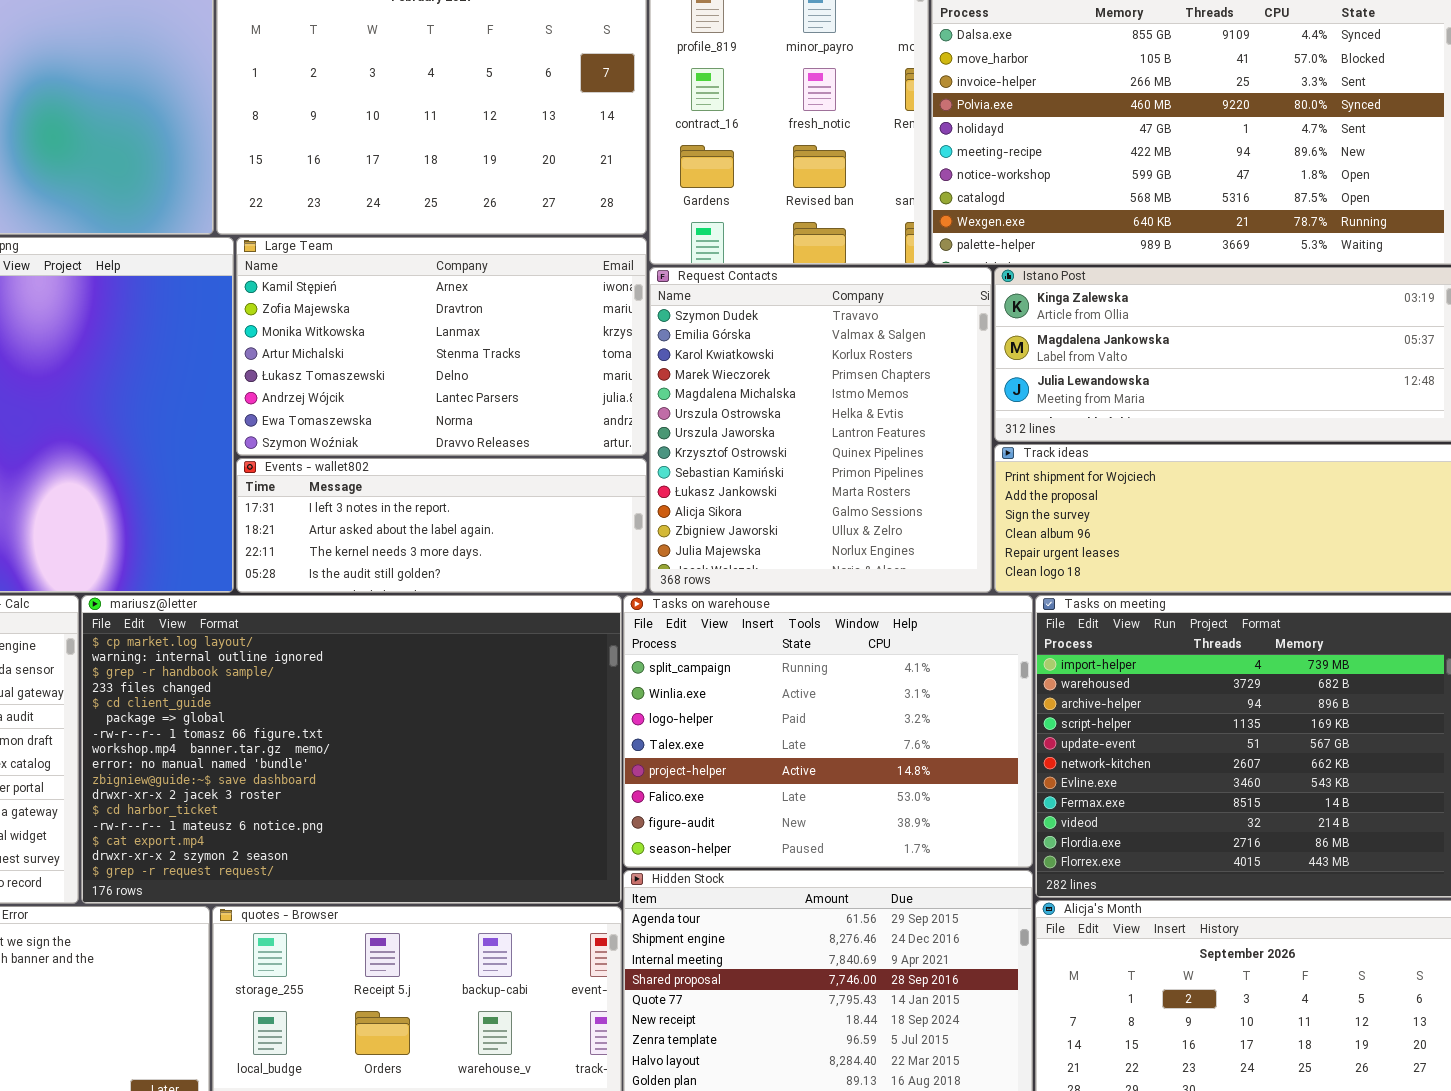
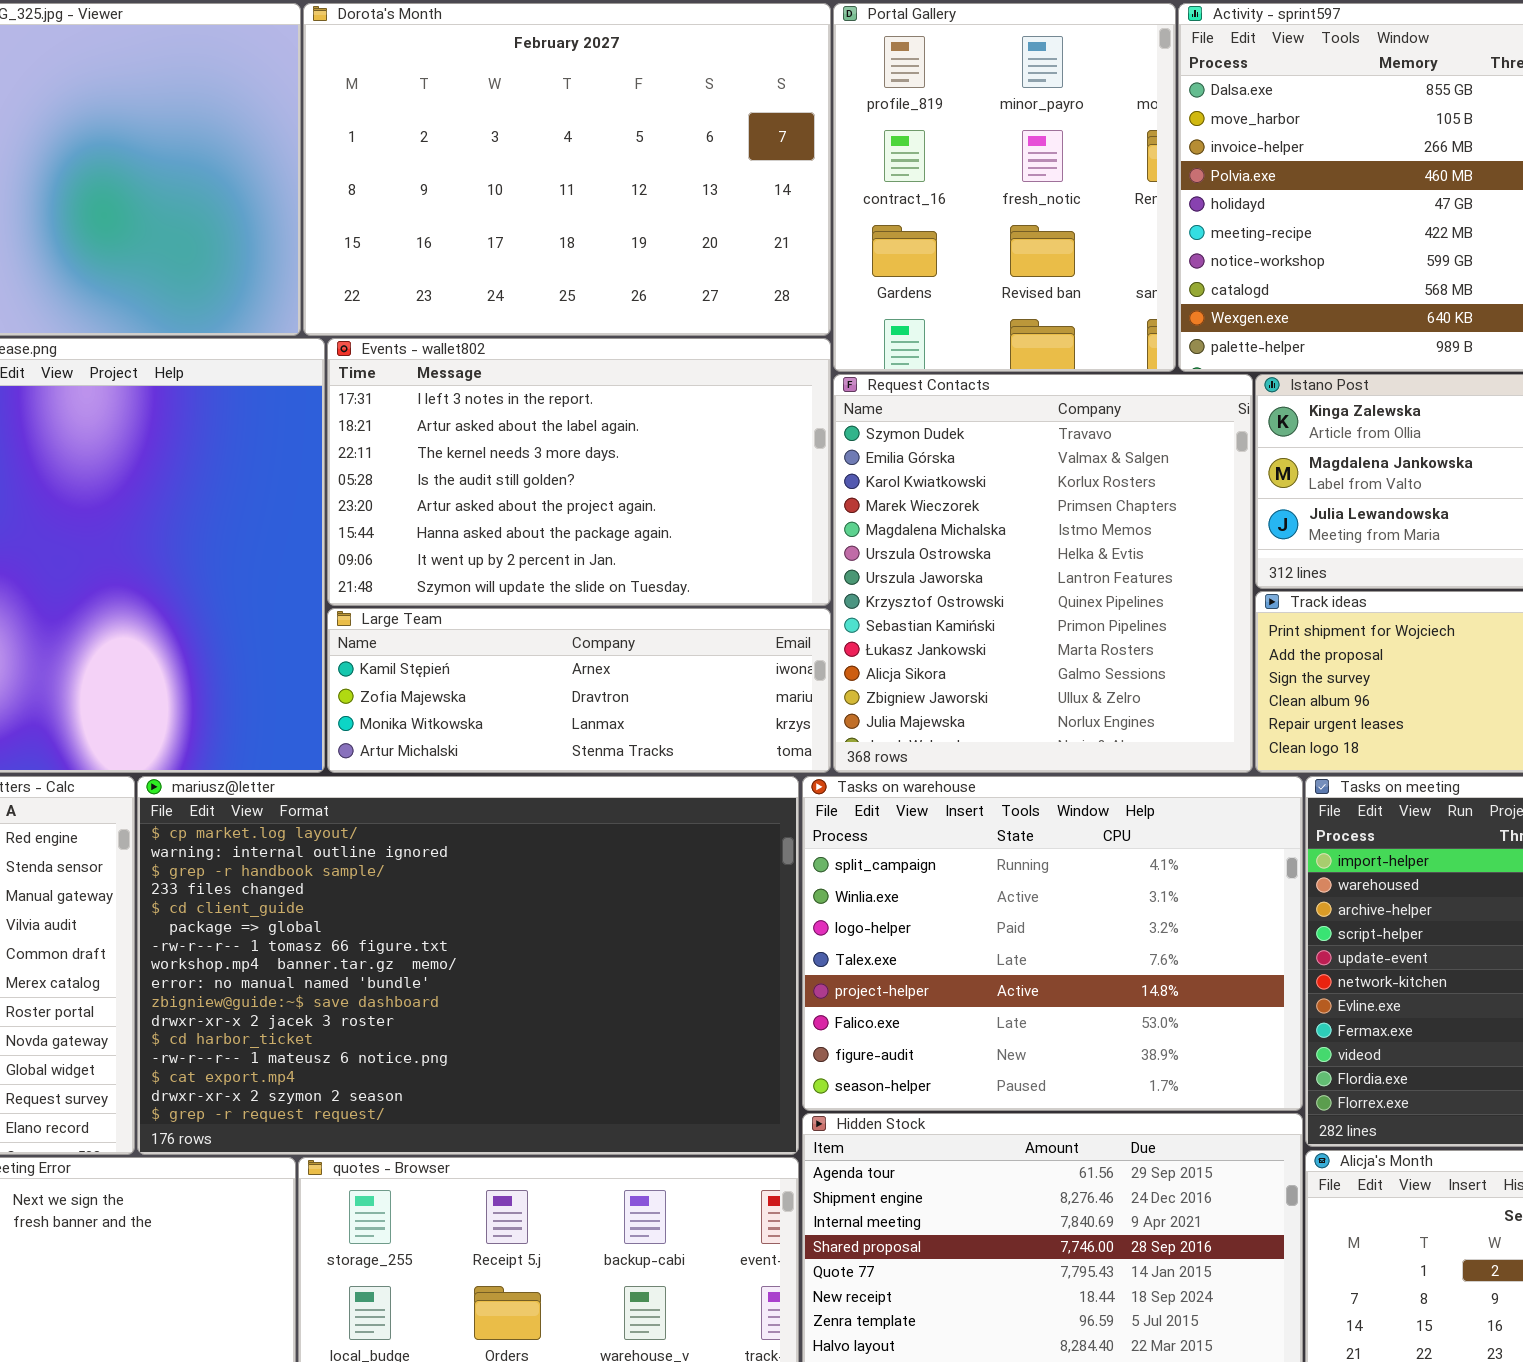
Large Team: [236,237,647,456] -> [327,608,831,773], moved, resized
Events - wallet802: [236,458,647,593] -> [327,338,831,606], moved, resized

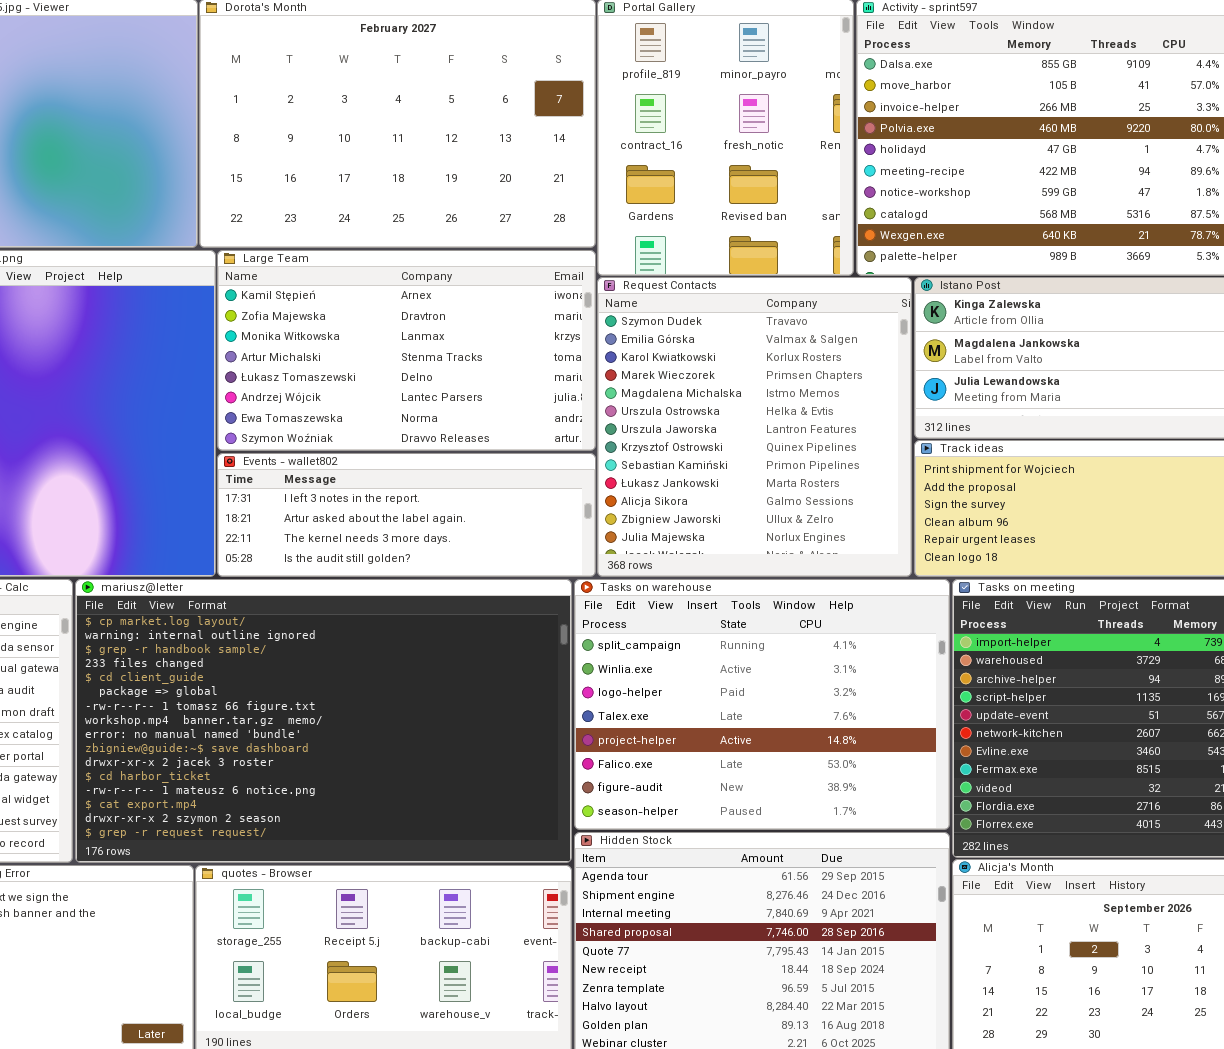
Events - wallet802: [327,338,831,606] -> [217,453,596,577], moved, resized
Large Team: [327,608,831,773] -> [217,250,596,451], moved, resized

